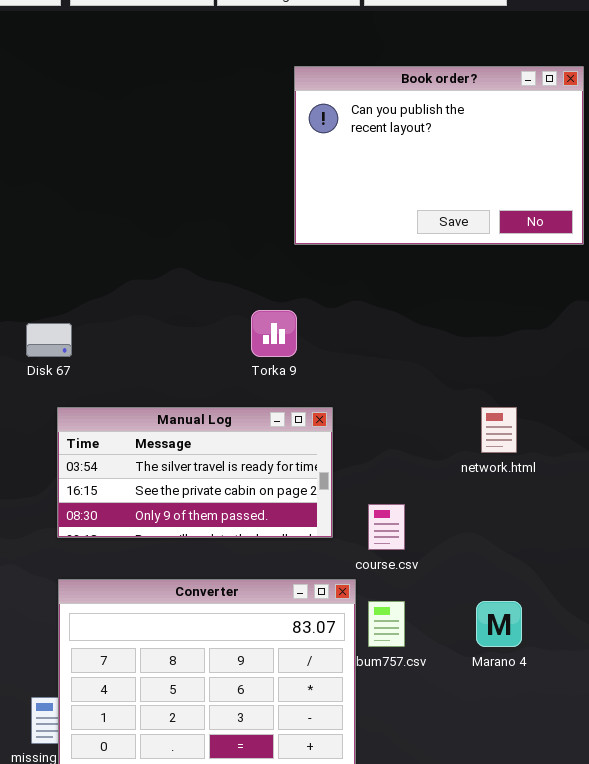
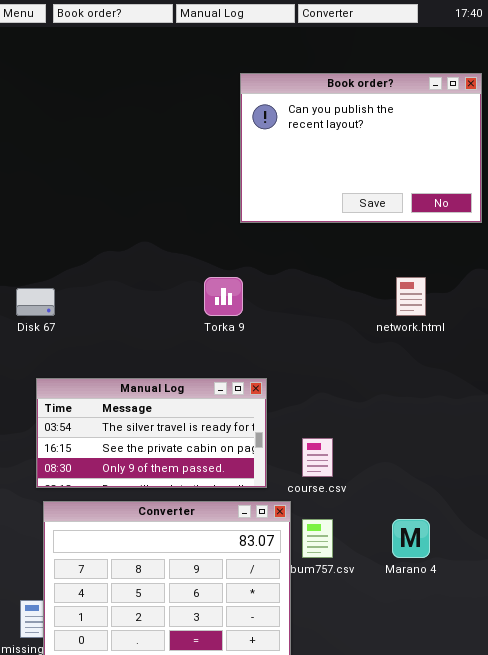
Manual Log: [57,407,333,538] -> [36,378,267,488], moved
network.html: [481,407,517,453] -> [396,277,426,316], moved

